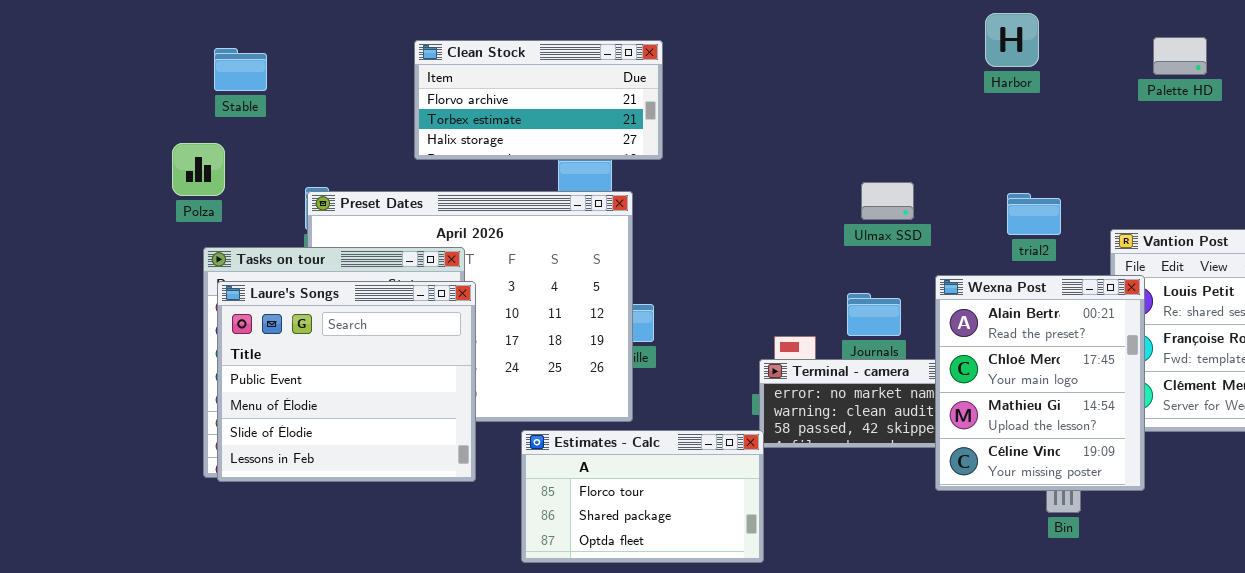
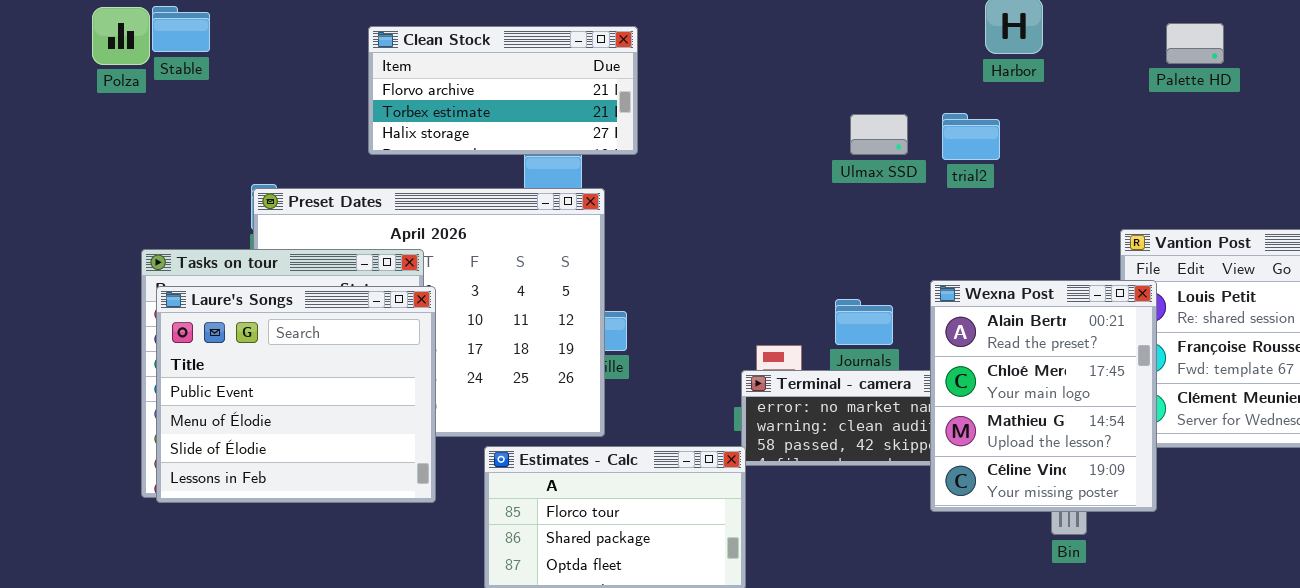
Stable: [214,48,267,91] -> [152,6,210,52], moved
Polza: [172,143,225,196] -> [92,7,150,65], moved
Ulmax SSD: [861,182,914,220] -> [850,114,908,155], moved
trial2: [1007,193,1061,235] -> [942,113,1000,160], moved

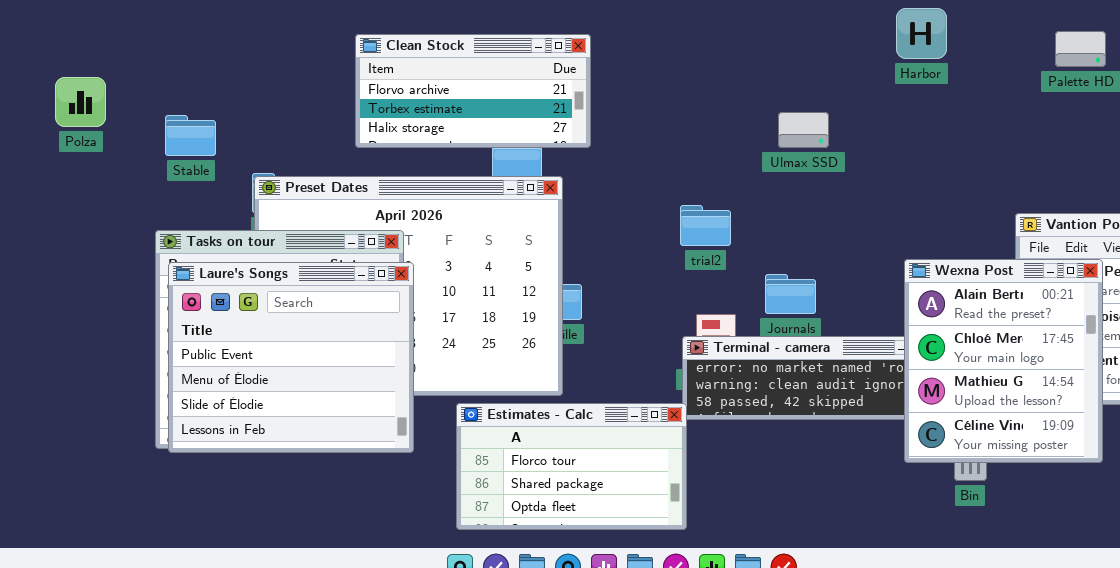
Stable: [152,6,210,52] -> [165,115,216,156], moved
Polza: [92,7,150,65] -> [55,77,106,127], moved
trial2: [942,113,1000,160] -> [680,205,731,246], moved
Wexna Post: [930,280,1157,512] -> [904,259,1103,463], moved

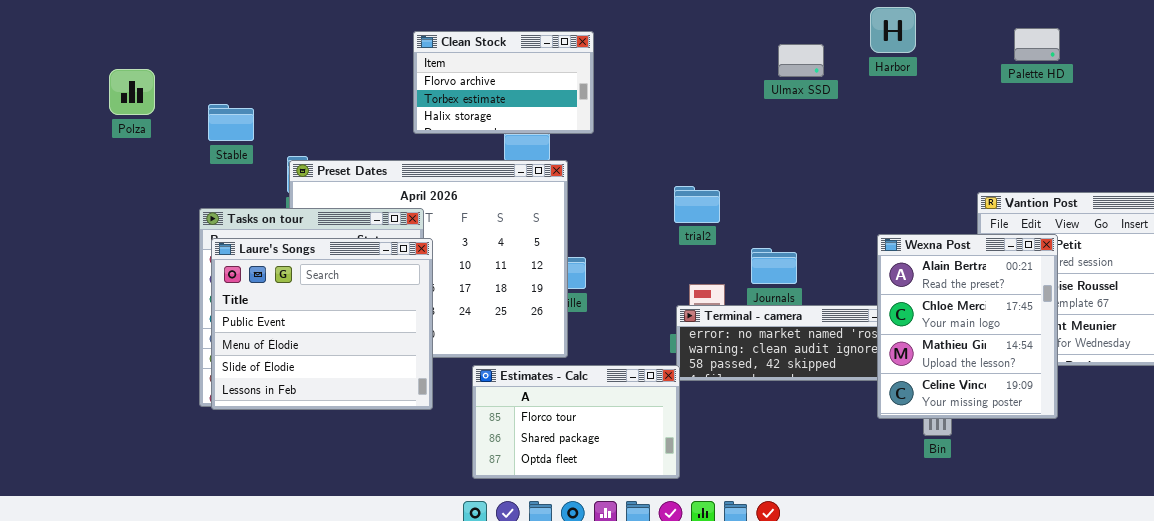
Clean Stock: [355,34,591,148] -> [413,31,594,134], resized
Ulmax SSD: [778,112,829,148] -> [778,44,824,77], moved

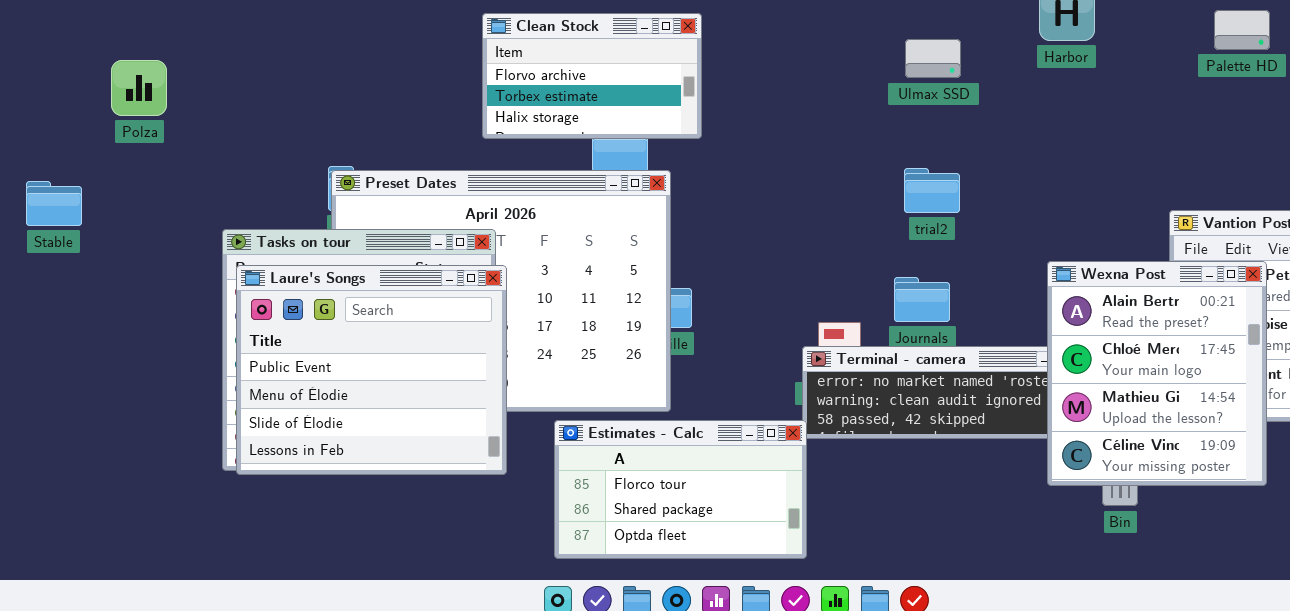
Ulmax SSD: [778,44,824,77] -> [905,39,961,78], moved
Stable: [208,104,254,141] -> [26,181,82,226], moved
trial2: [674,186,720,223] -> [904,168,960,213], moved

